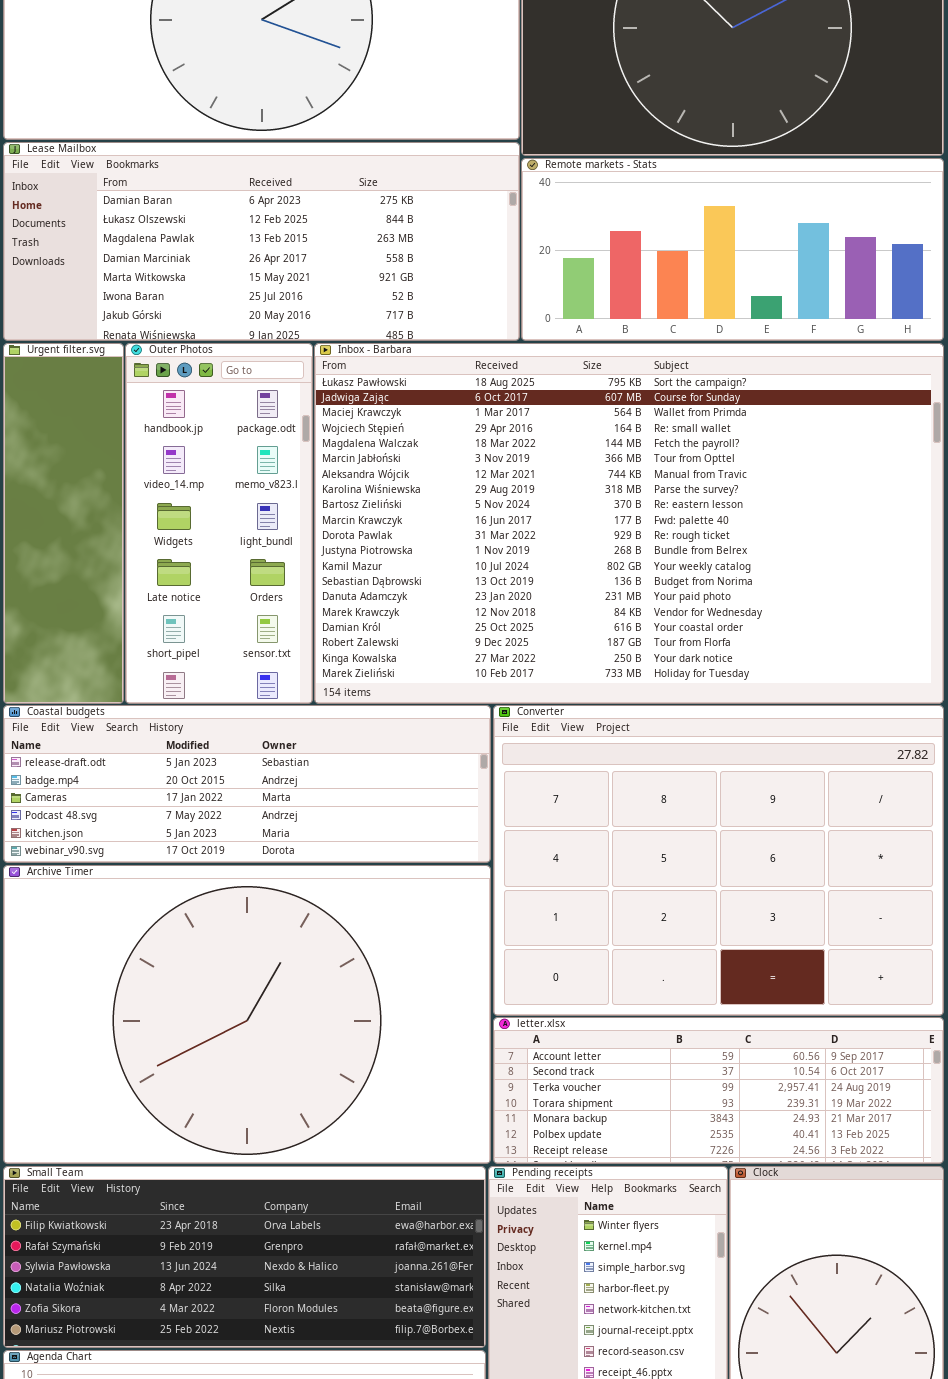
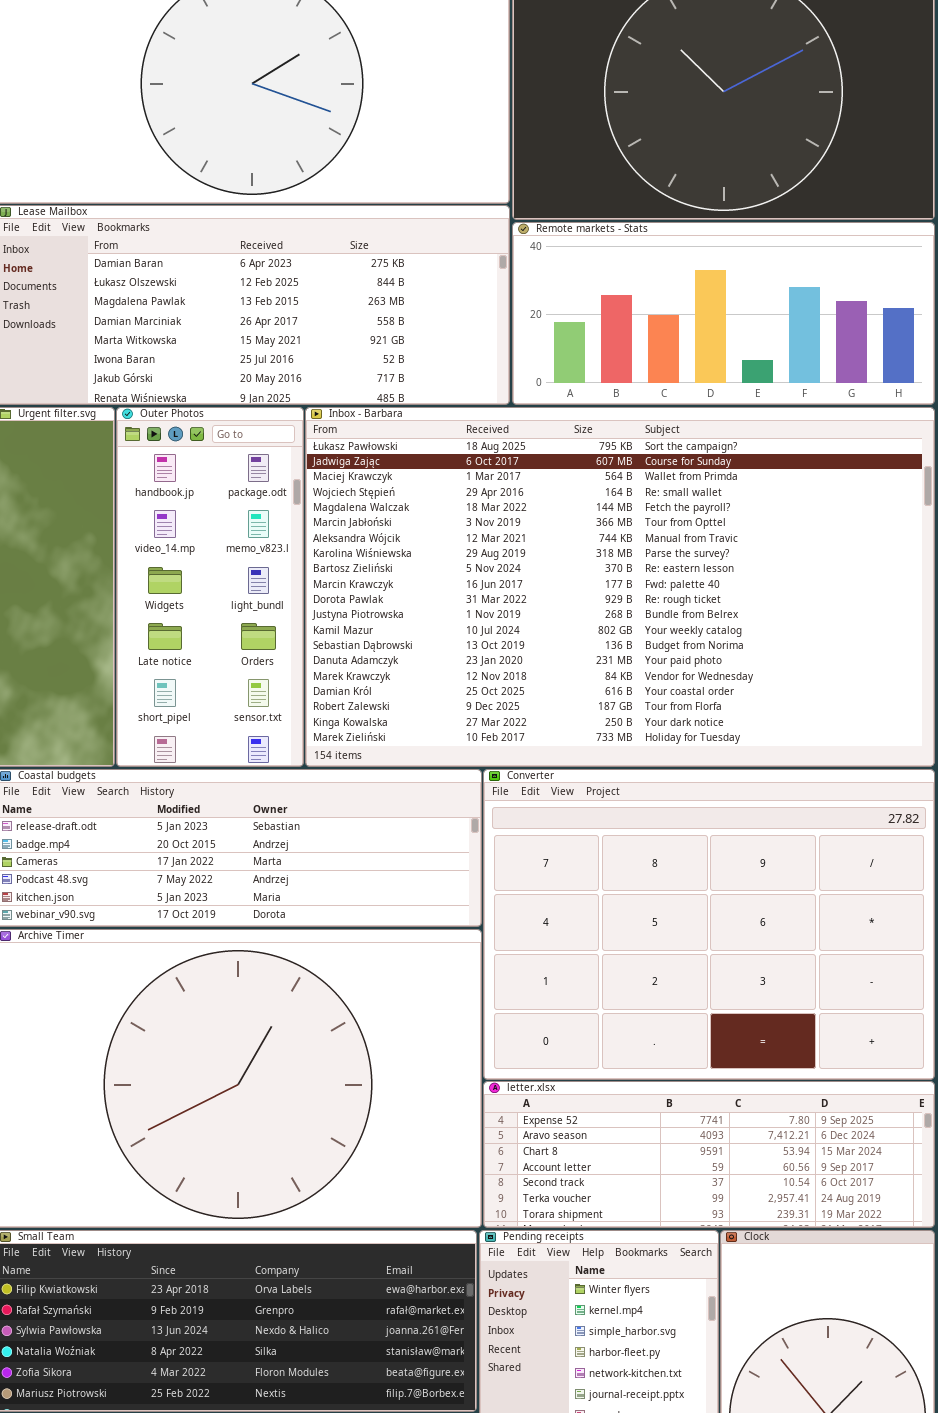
letter.xlsx: [493,1017,944,1164] -> [483,1081,935,1228], scrolled up 3 rows

